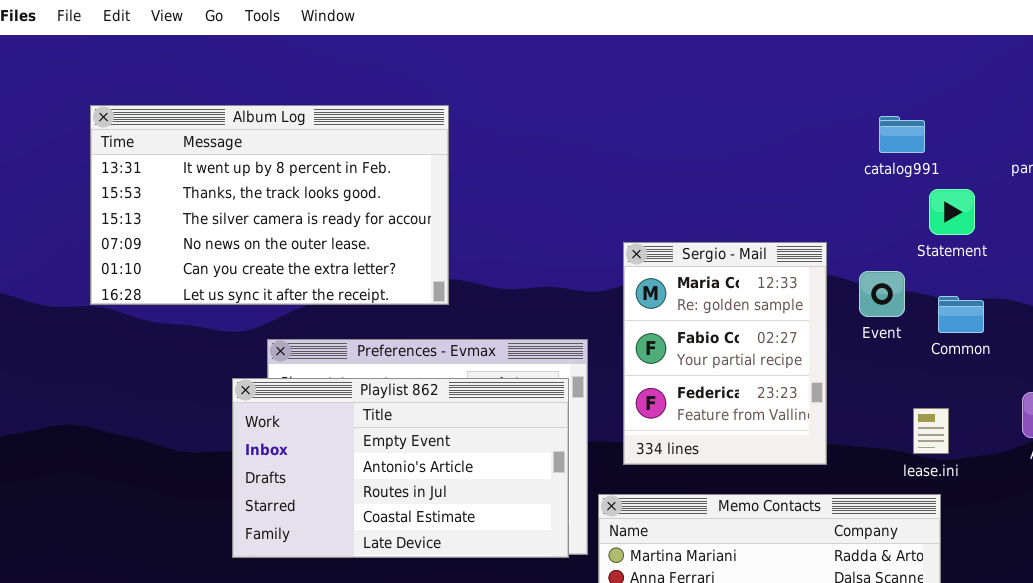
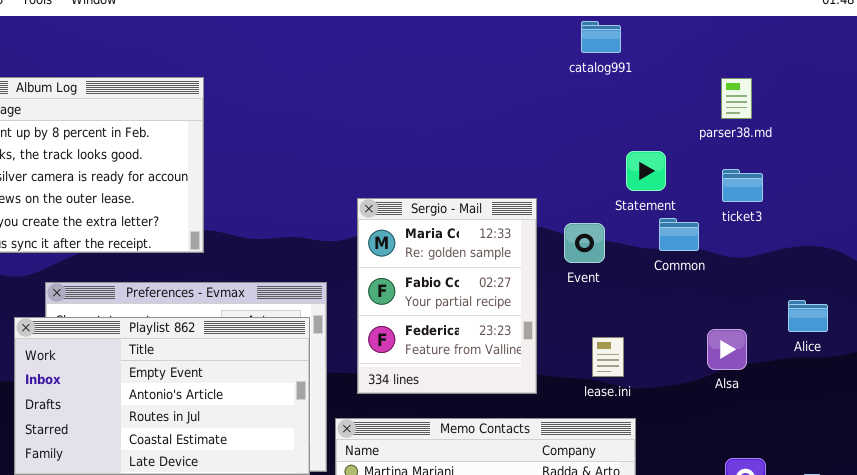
catalog991: [879,116,925,153] -> [581,21,621,53], moved
Common: [938,296,984,333] -> [659,218,699,251], moved
lease.ini: [913,408,949,454] -> [592,337,624,377], moved

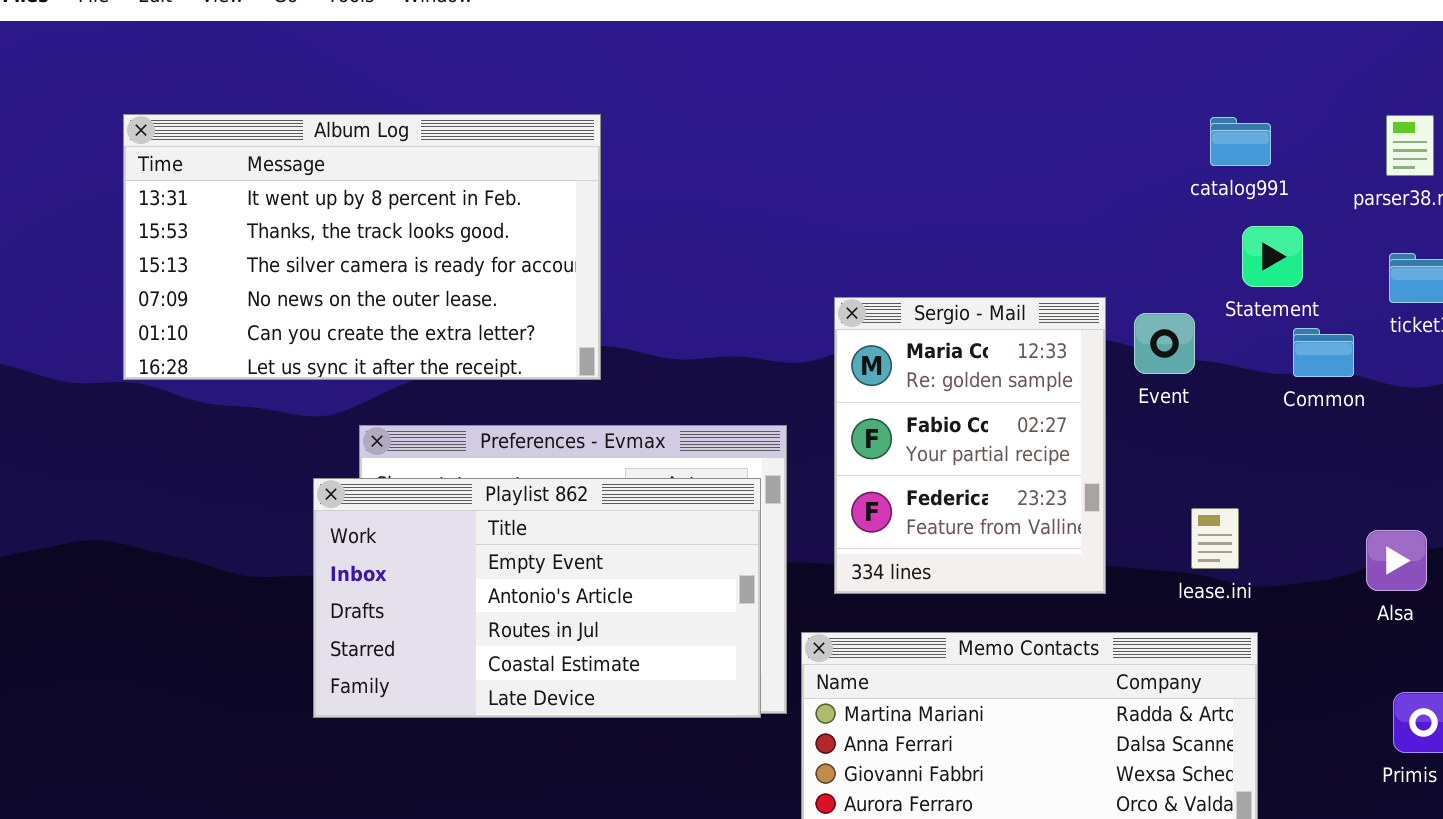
catalog991: [581,21,621,53] -> [1210,117,1271,166], moved
Event: [564,223,605,263] -> [1134,313,1195,374], moved
Alsa: [707,329,747,370] -> [1366,530,1427,591], moved

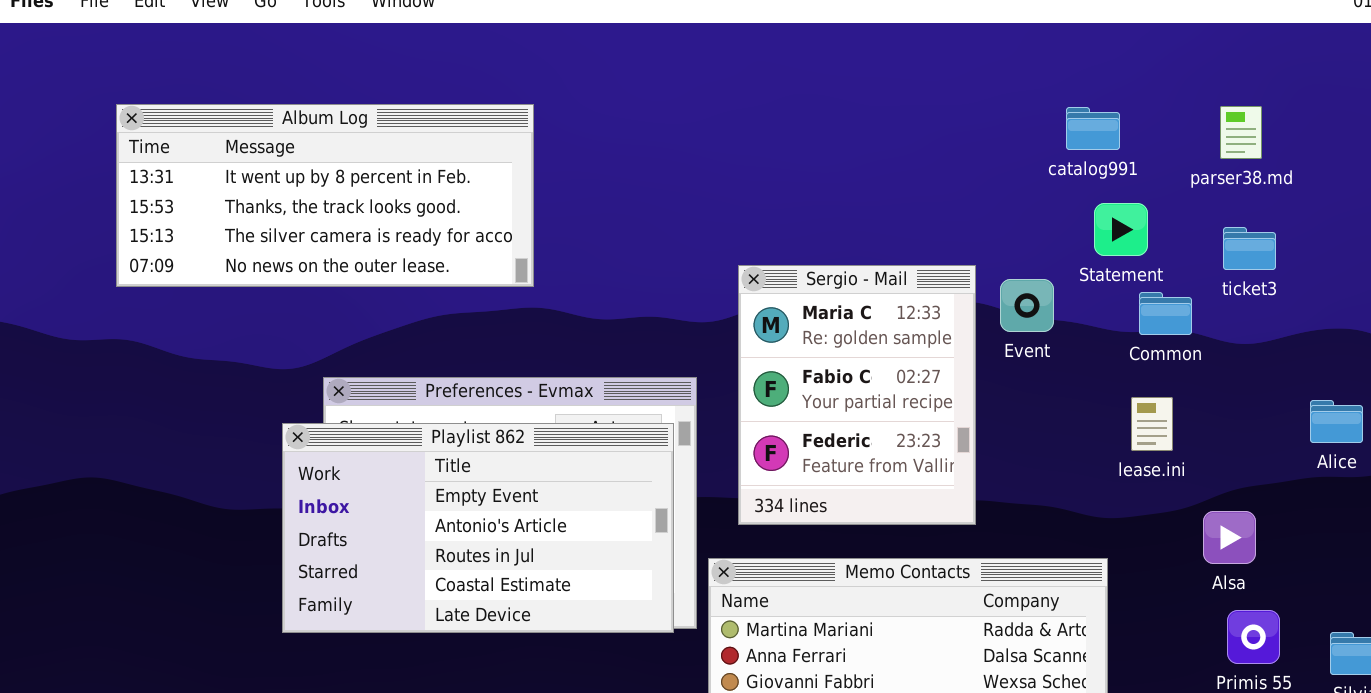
Album Log: [123,114,601,380] -> [116,104,534,287], resized
lease.ini: [1191,508,1239,569] -> [1131,397,1173,451], moved
Alsa: [1366,530,1427,591] -> [1203,511,1256,564], moved

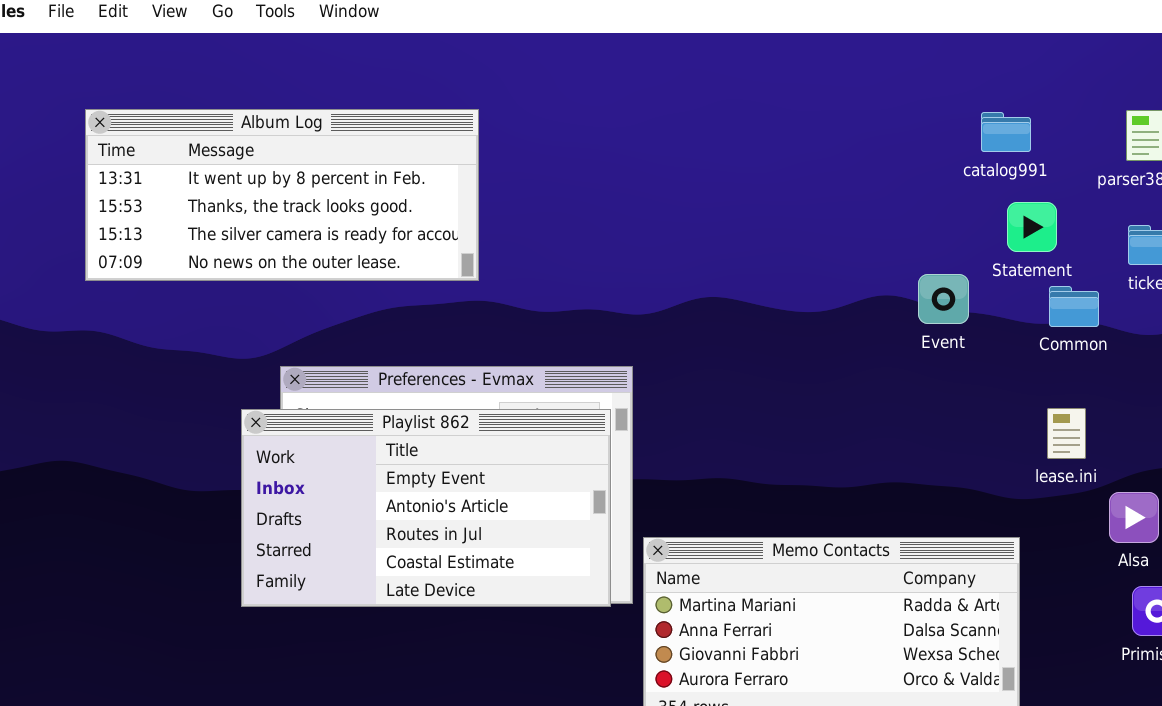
Sergio - Mail: [738,265,976,525] -> none, closed
lease.ini: [1131,397,1173,451] -> [1047,408,1086,459], moved

